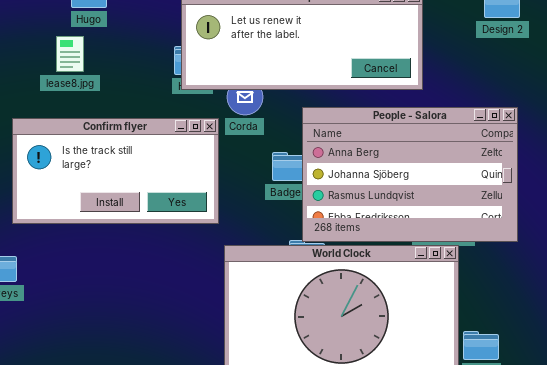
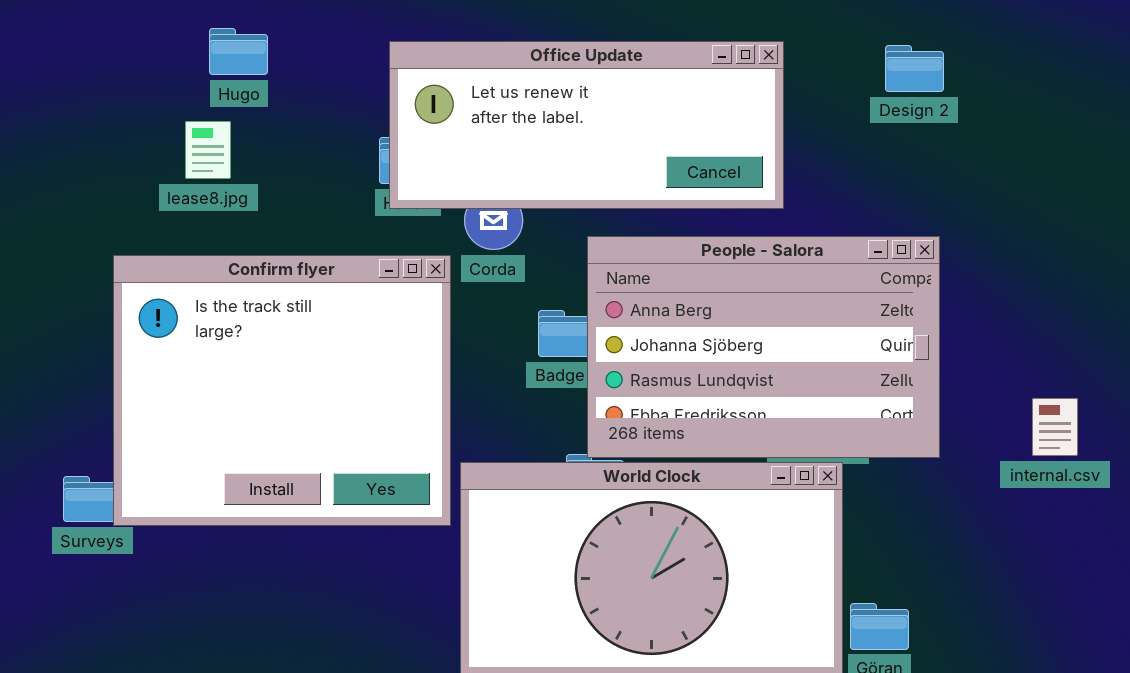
Confirm flyer: [12,118,219,224] -> [113,255,451,526], resized

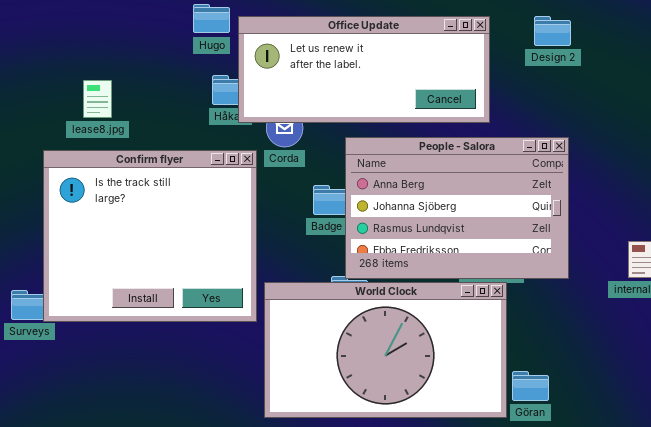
Hugo: [209,28,268,75] -> [193,4,230,33], moved
Office Update: [389,41,784,209] -> [238,16,490,123], moved
lease8.jpg: [185,121,231,179] -> [83,80,112,118], moved

